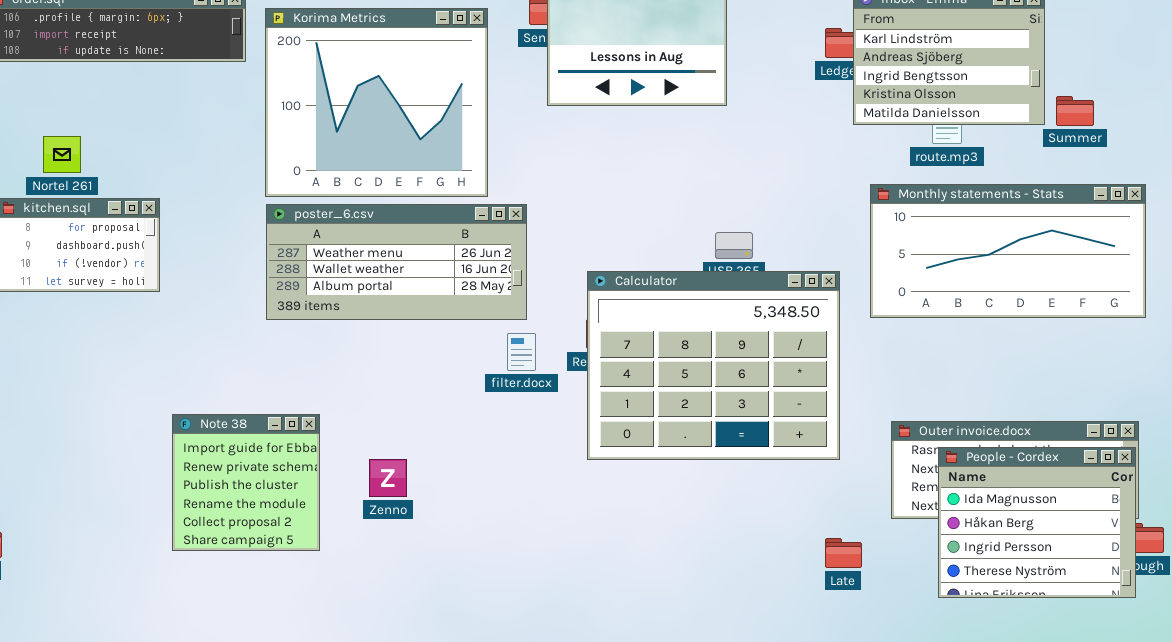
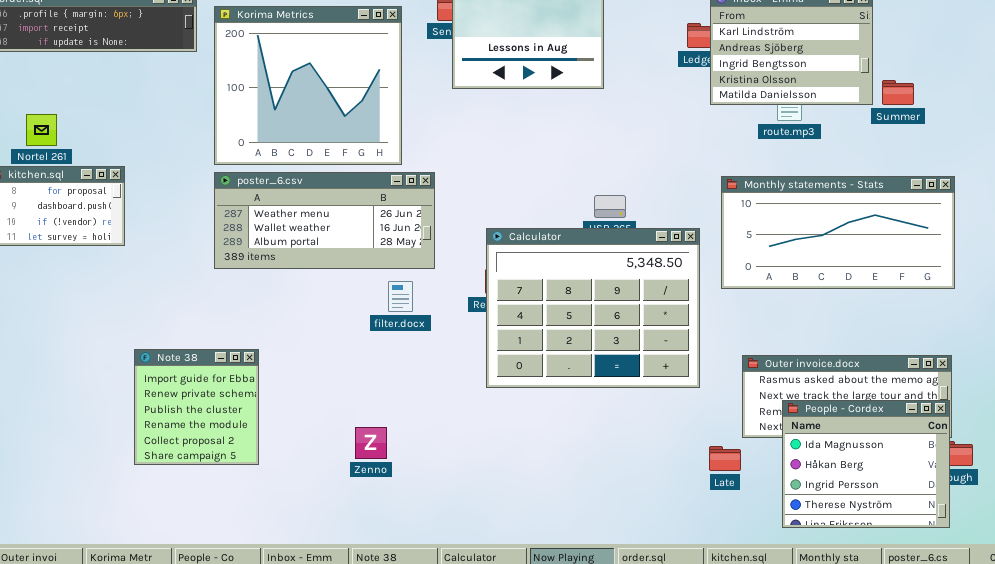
Monthly statements - Stats: [870,184,1146,318] -> [721,176,955,289], moved
filter.docx: [507,333,536,371] -> [388,281,413,312], moved
People - Cordex: [938,447,1136,598] -> [782,400,950,528], moved
Zenno: [369,459,407,497] -> [355,427,387,459], moved
Late: [825,538,862,568] -> [709,446,741,471], moved

